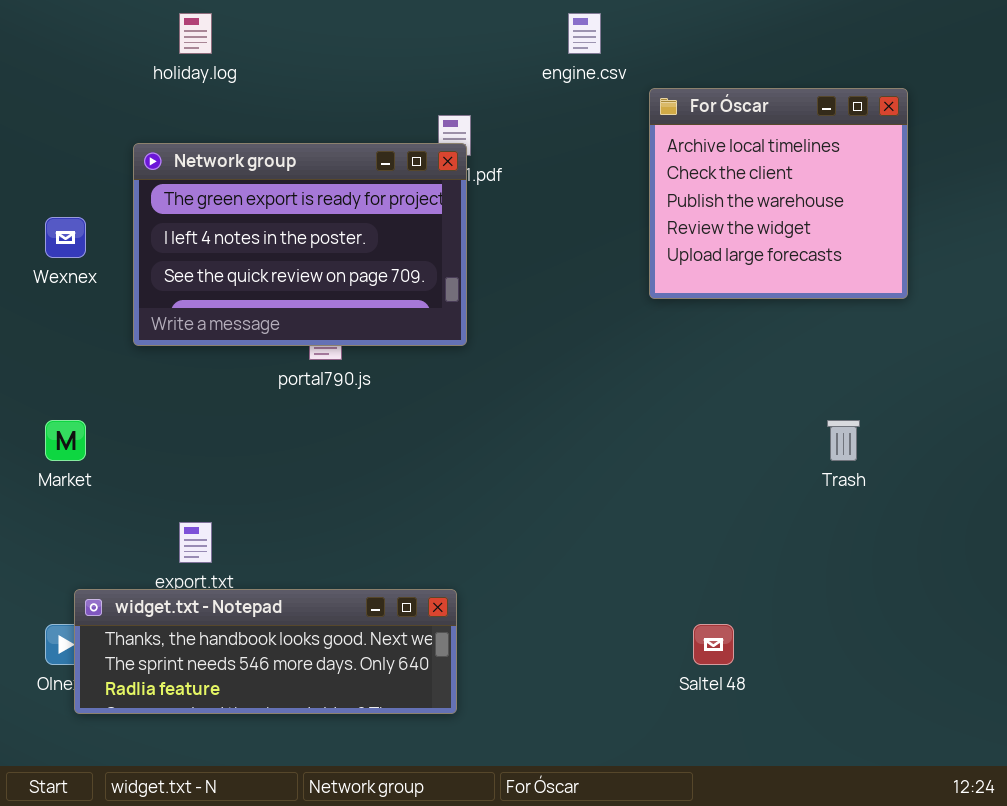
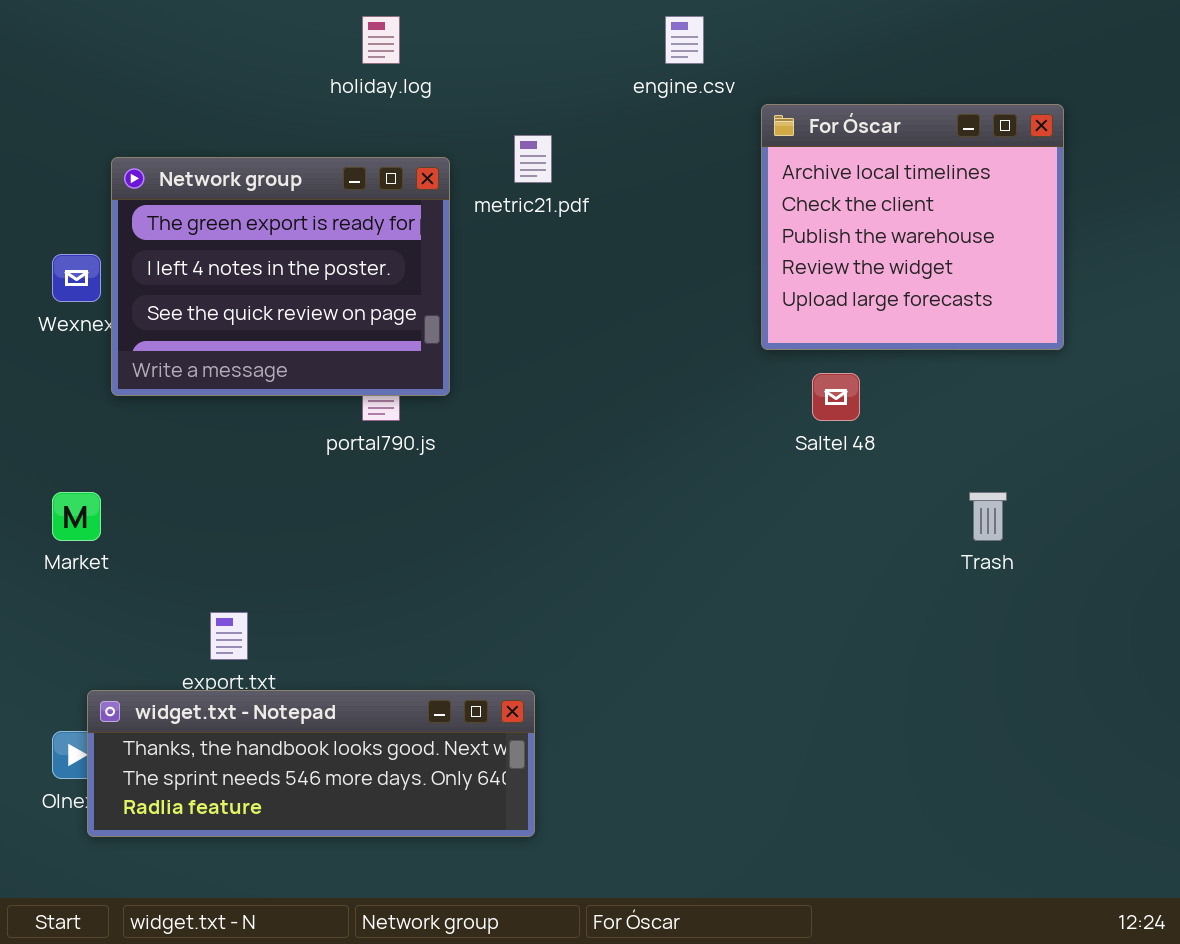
holiday.log: [179,13,212,54] -> [362,16,400,64], moved
Network group: [133,143,467,346] -> [111,157,450,396], moved, resized
Saltel 48: [693,624,734,665] -> [812,373,860,421], moved

